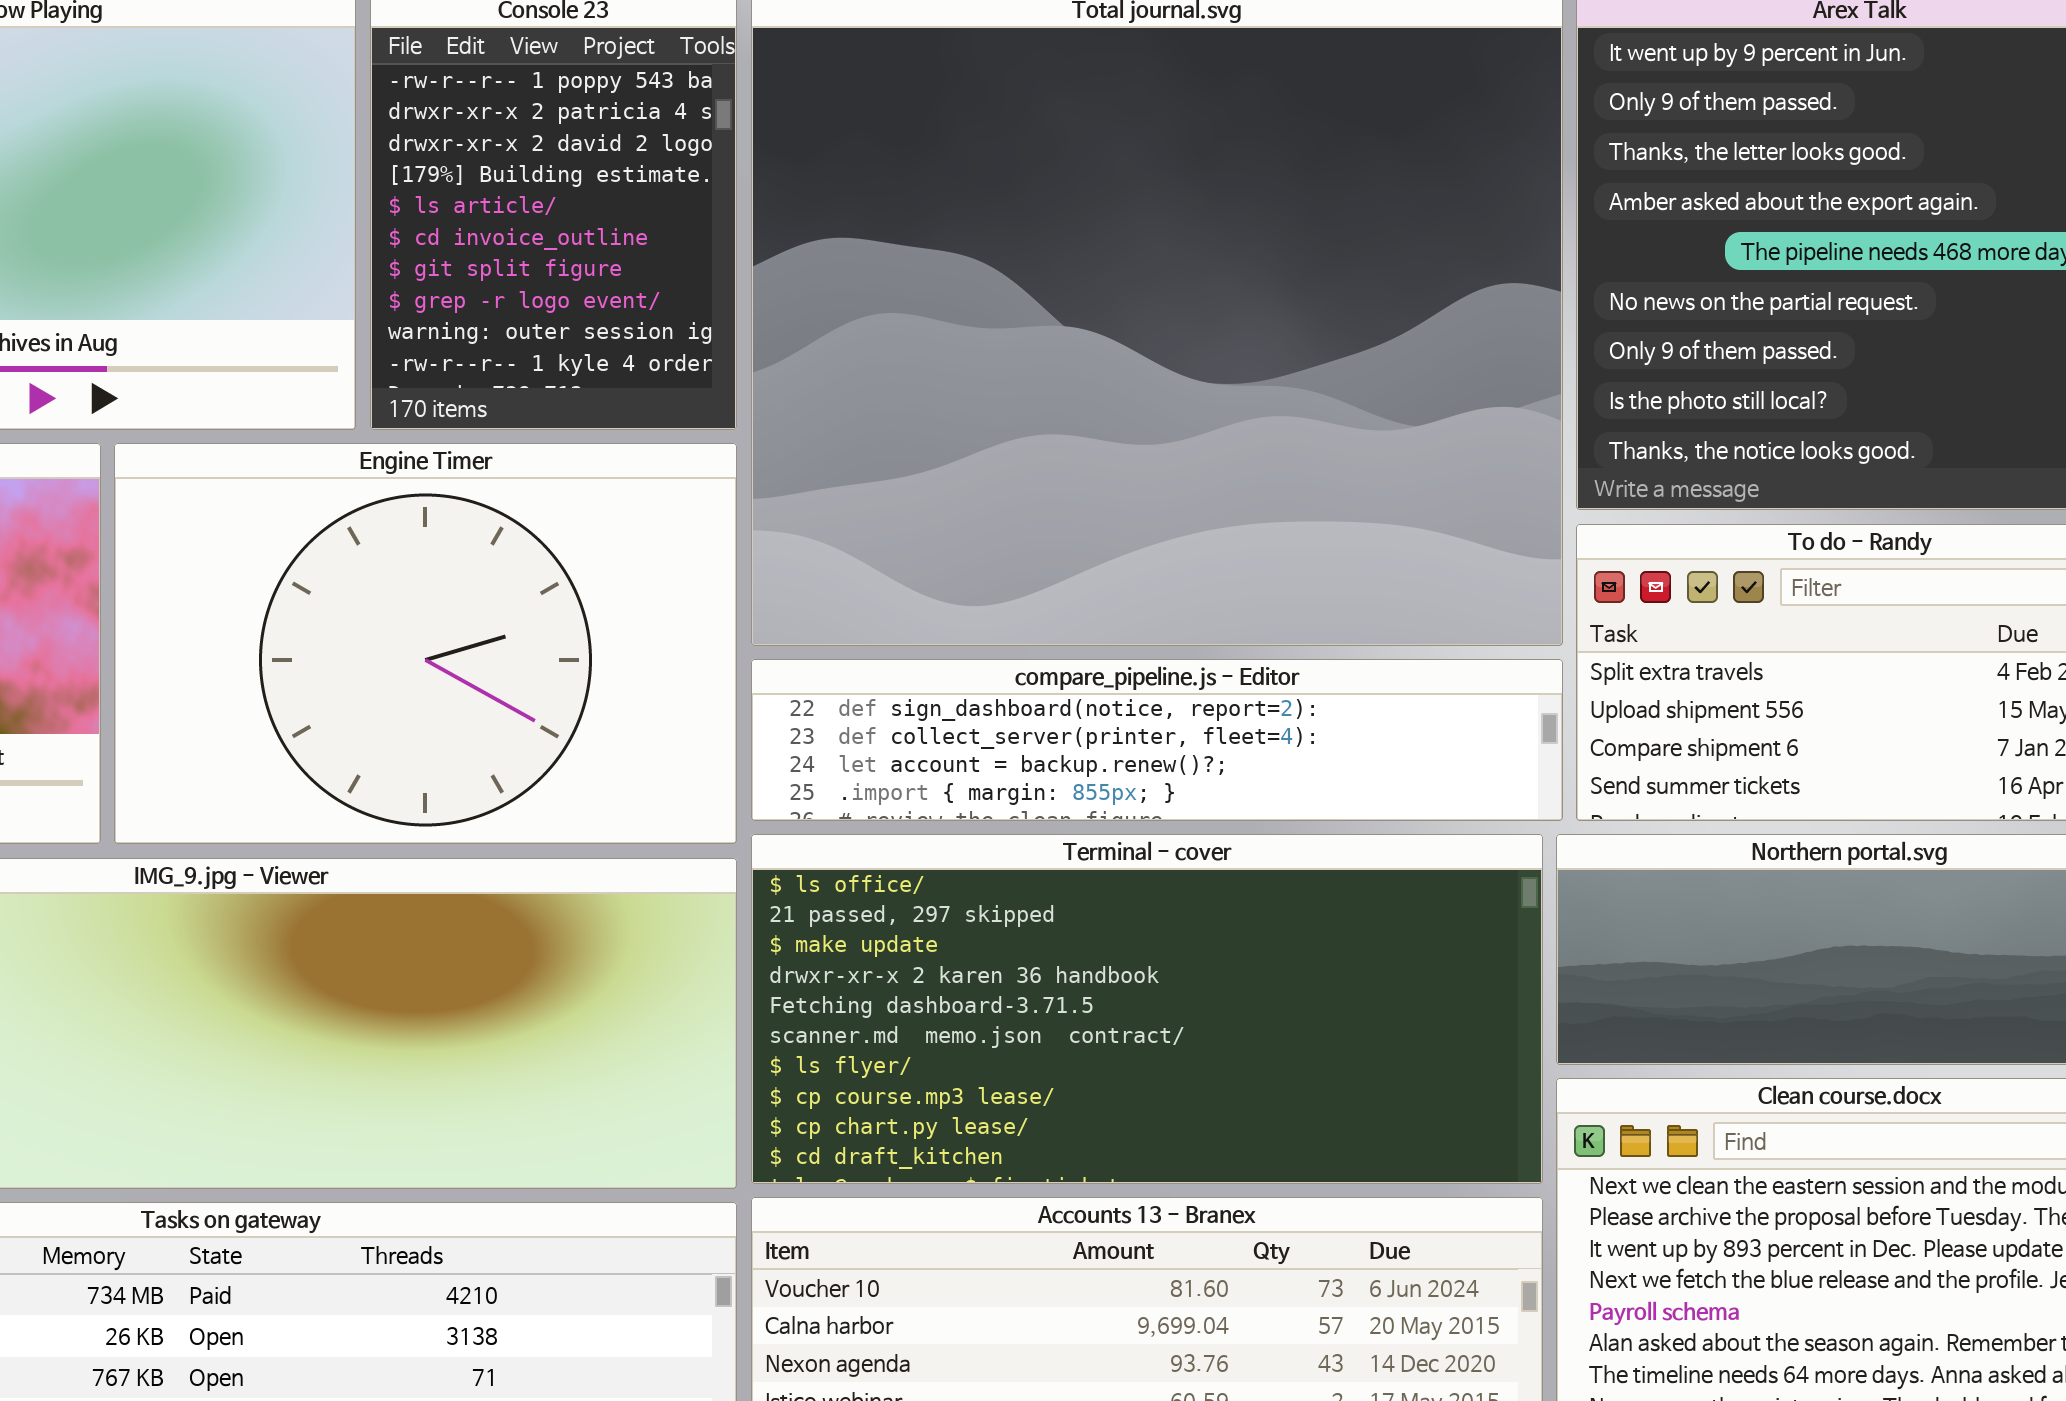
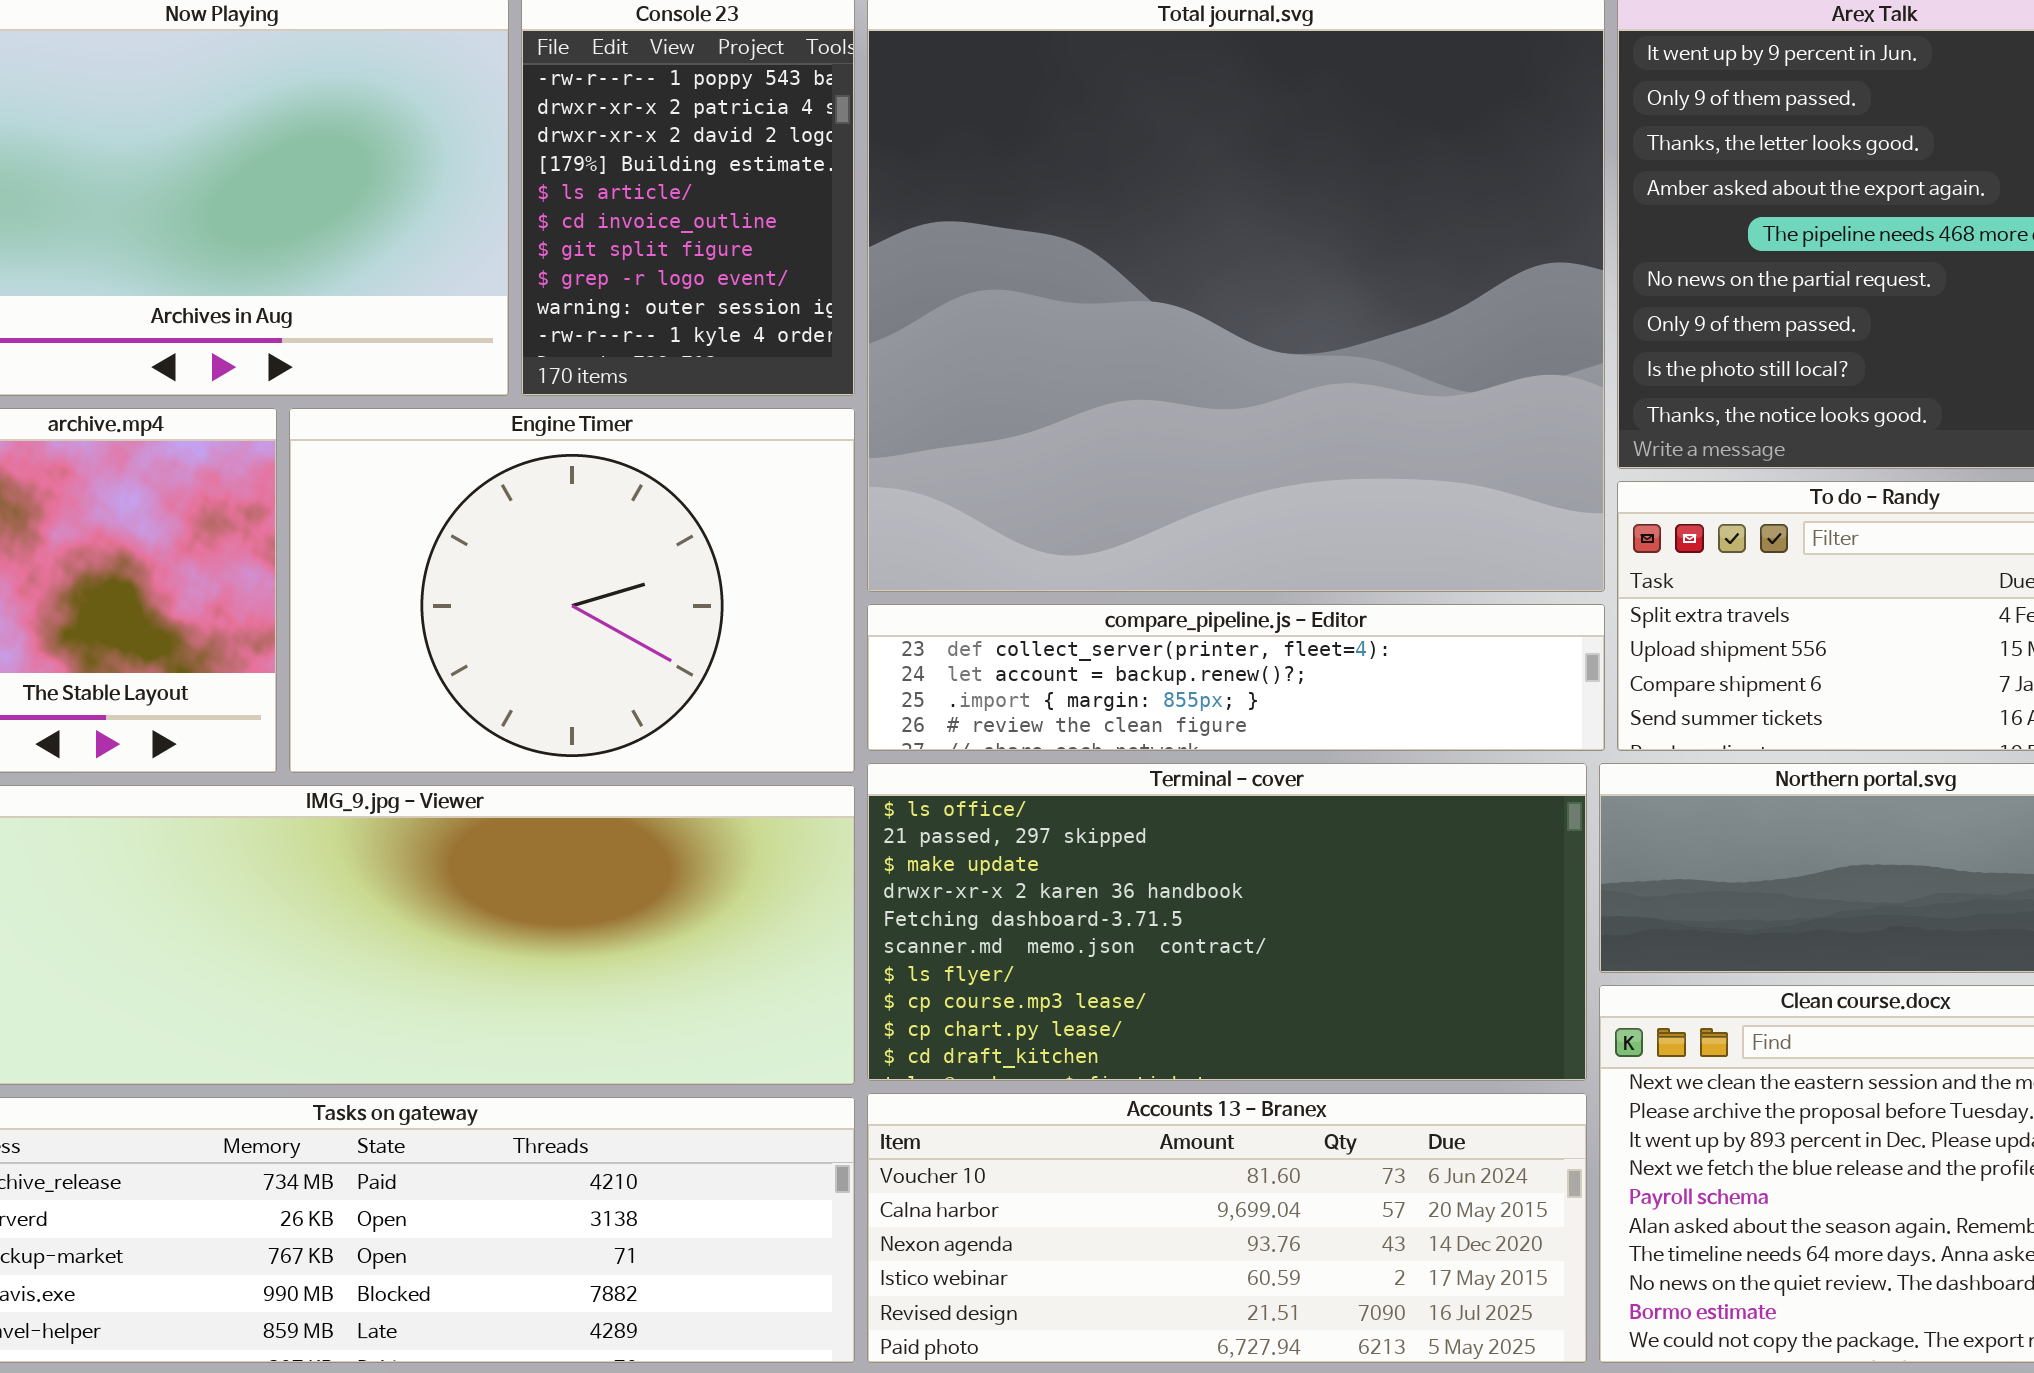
compare_pipeline.js - Editor: [751,659,1563,821] -> [867,604,1605,751], scrolled down 1 row

